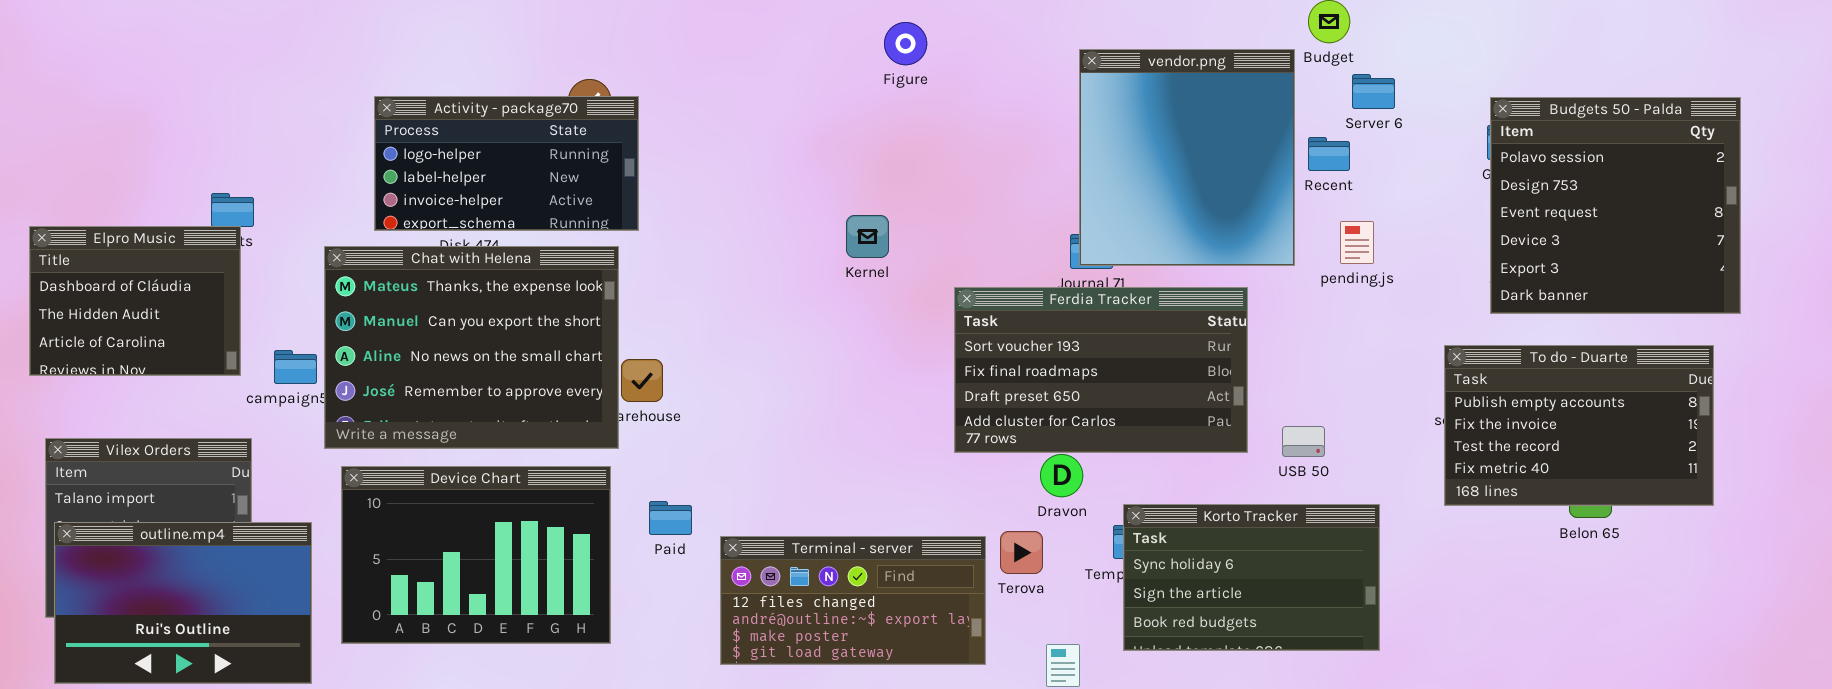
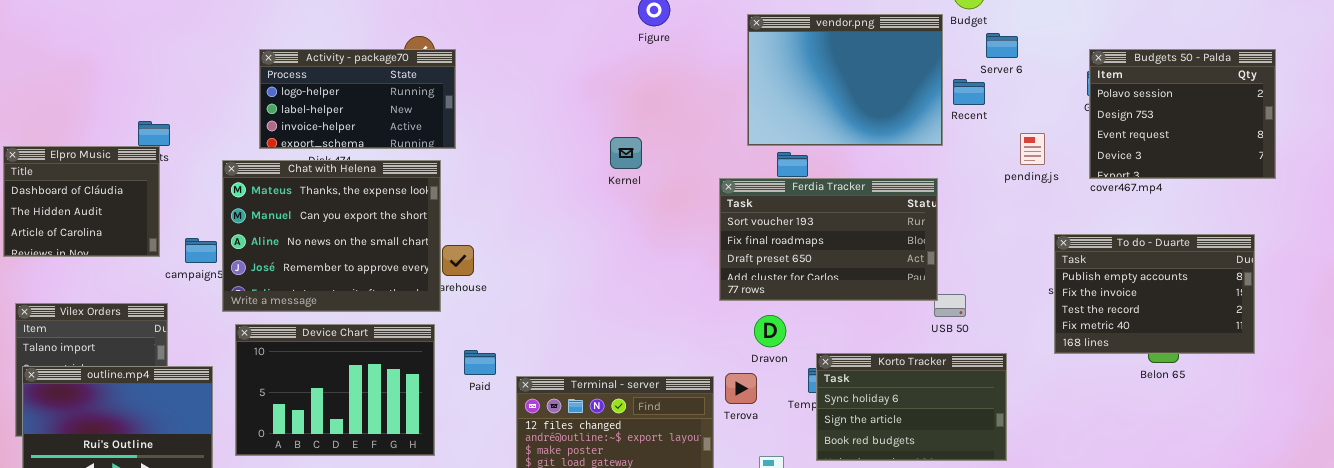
vendor.png: [1079,49,1295,266] -> [747,14,943,146], resized
Budgets 50 - Palda: [1490,97,1741,314] -> [1089,49,1276,179], resized
pending.js: [1340,221,1374,264] -> [1020,133,1045,165], moved
Ferdia Tracker: [954,287,1248,453] -> [719,178,938,301], moved

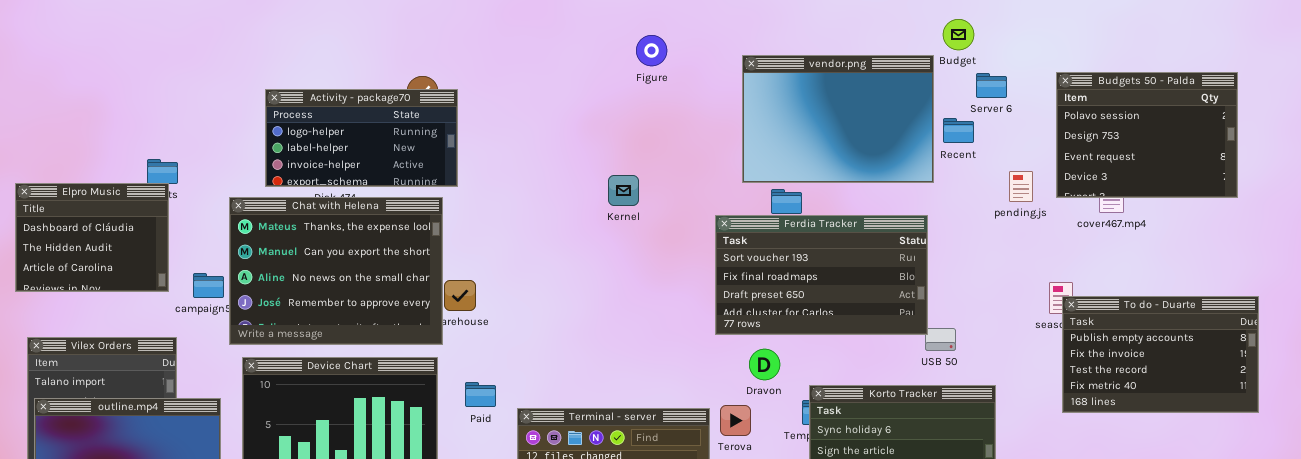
Budgets 50 - Palda: [1089,49,1276,179] -> [1056,72,1238,198], moved
To do - Duarte: [1054,234,1255,354] -> [1062,296,1259,413], moved

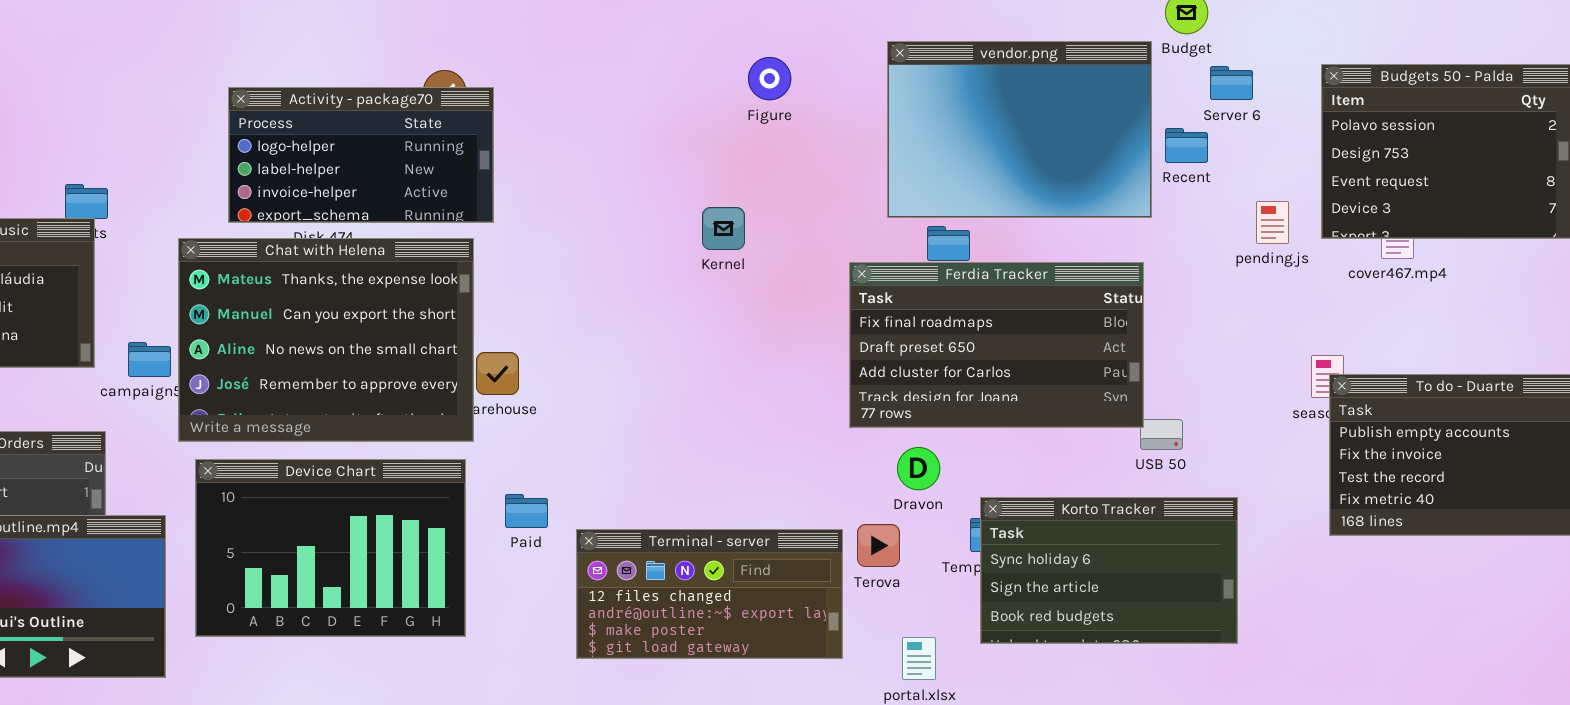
Figure: [636,35,667,66] -> [748,57,791,100], moved
Ferdia Tracker: [715,215,928,335] -> [849,262,1144,428], scrolled down 1 row

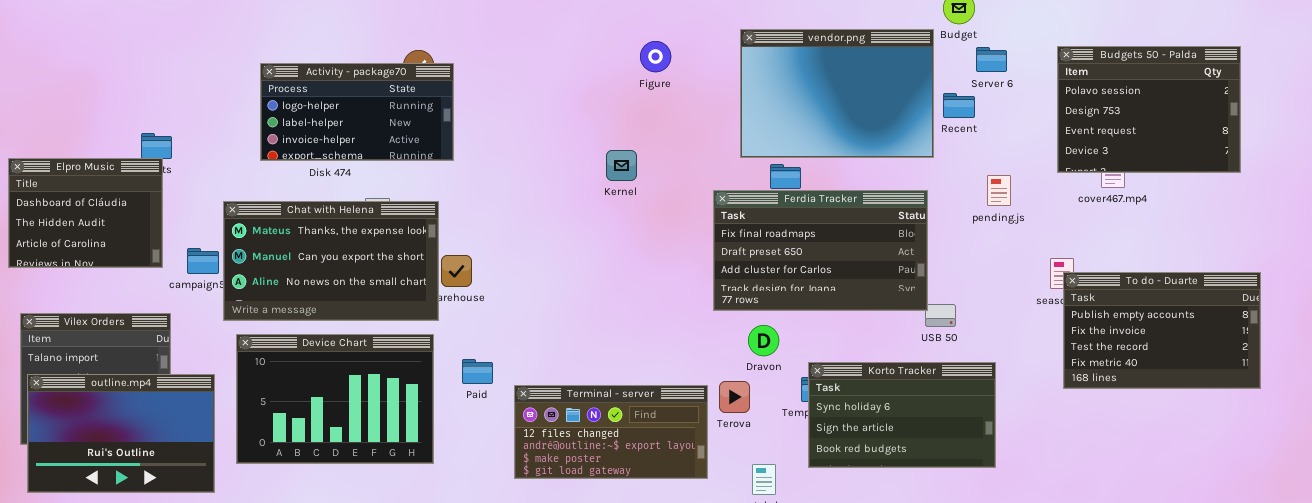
pending.js: [1256,201,1289,244] -> [987,175,1011,206], moved
Chat with Helena: [178,238,474,442] -> [223,201,439,321], resized

